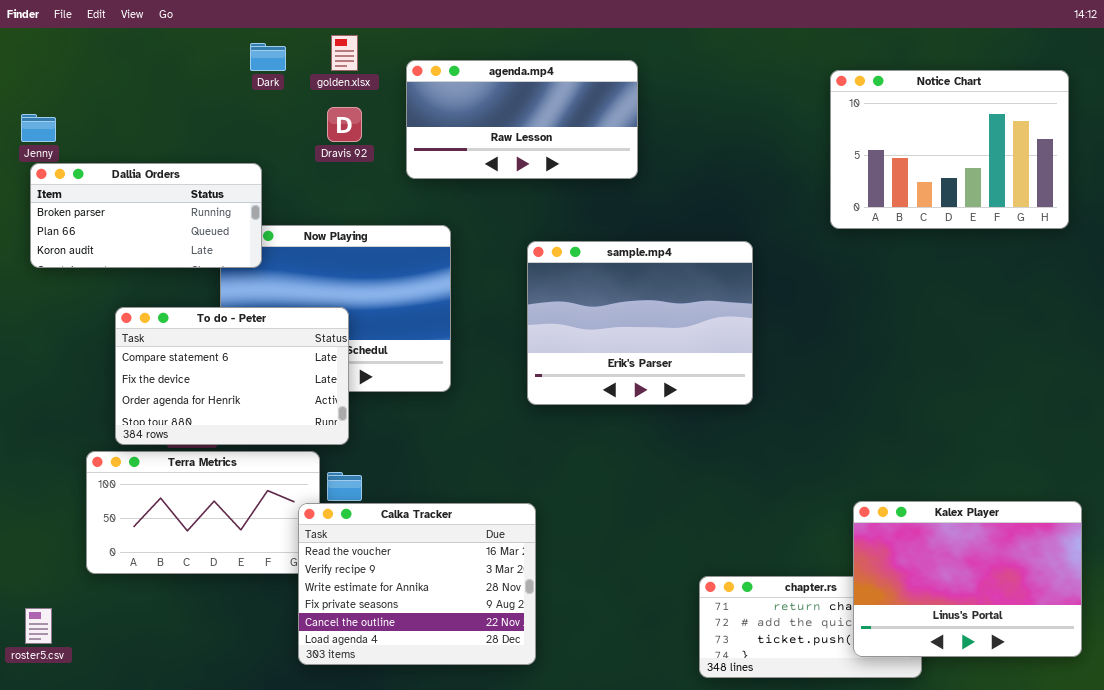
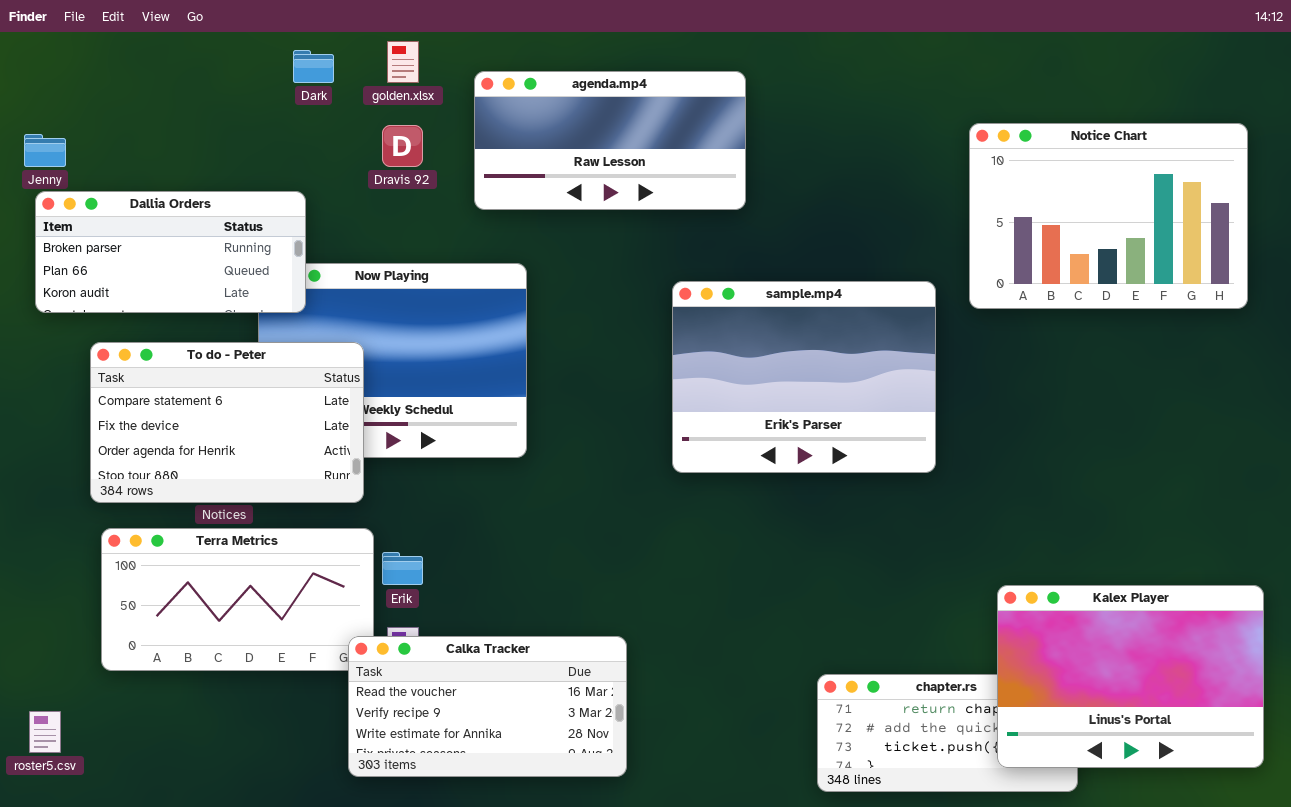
Notice Chart: [830,70,1069,229] -> [969,123,1248,309], moved
sample.mp4: [527,241,753,405] -> [672,281,936,473], moved
To do - Peter: [115,307,349,445] -> [90,342,364,503], moved
Calka Tracker: [298,503,536,665] -> [348,636,627,777], resized

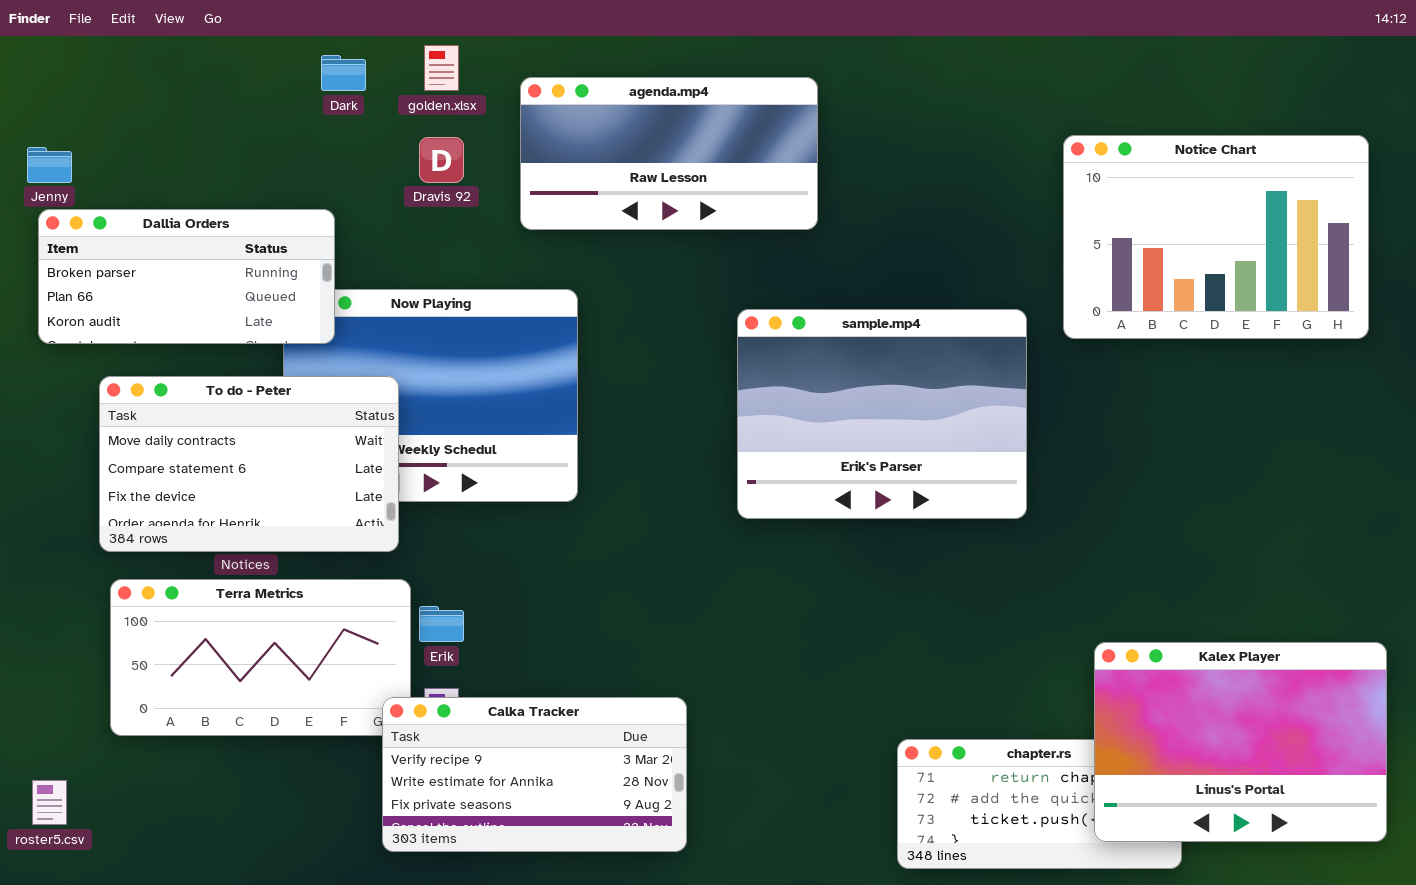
To do - Peter: [90,342,364,503] -> [99,376,399,552], scrolled up 1 row
Calka Tracker: [348,636,627,777] -> [382,697,687,852], scrolled down 1 row

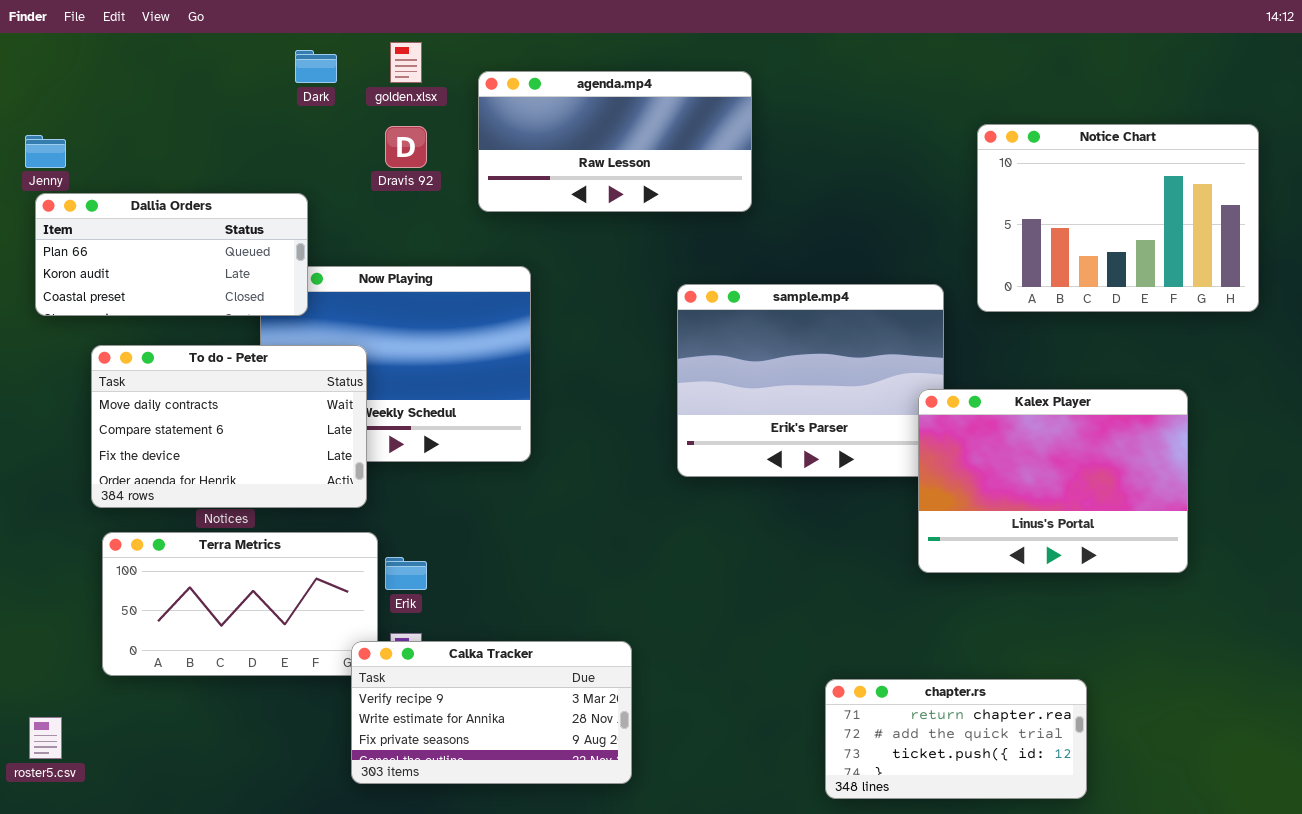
Dallia Orders: [38,209,335,344] -> [35,193,308,316], scrolled down 1 row
Kalex Player: [1094,642,1387,842] -> [918,389,1188,573], moved

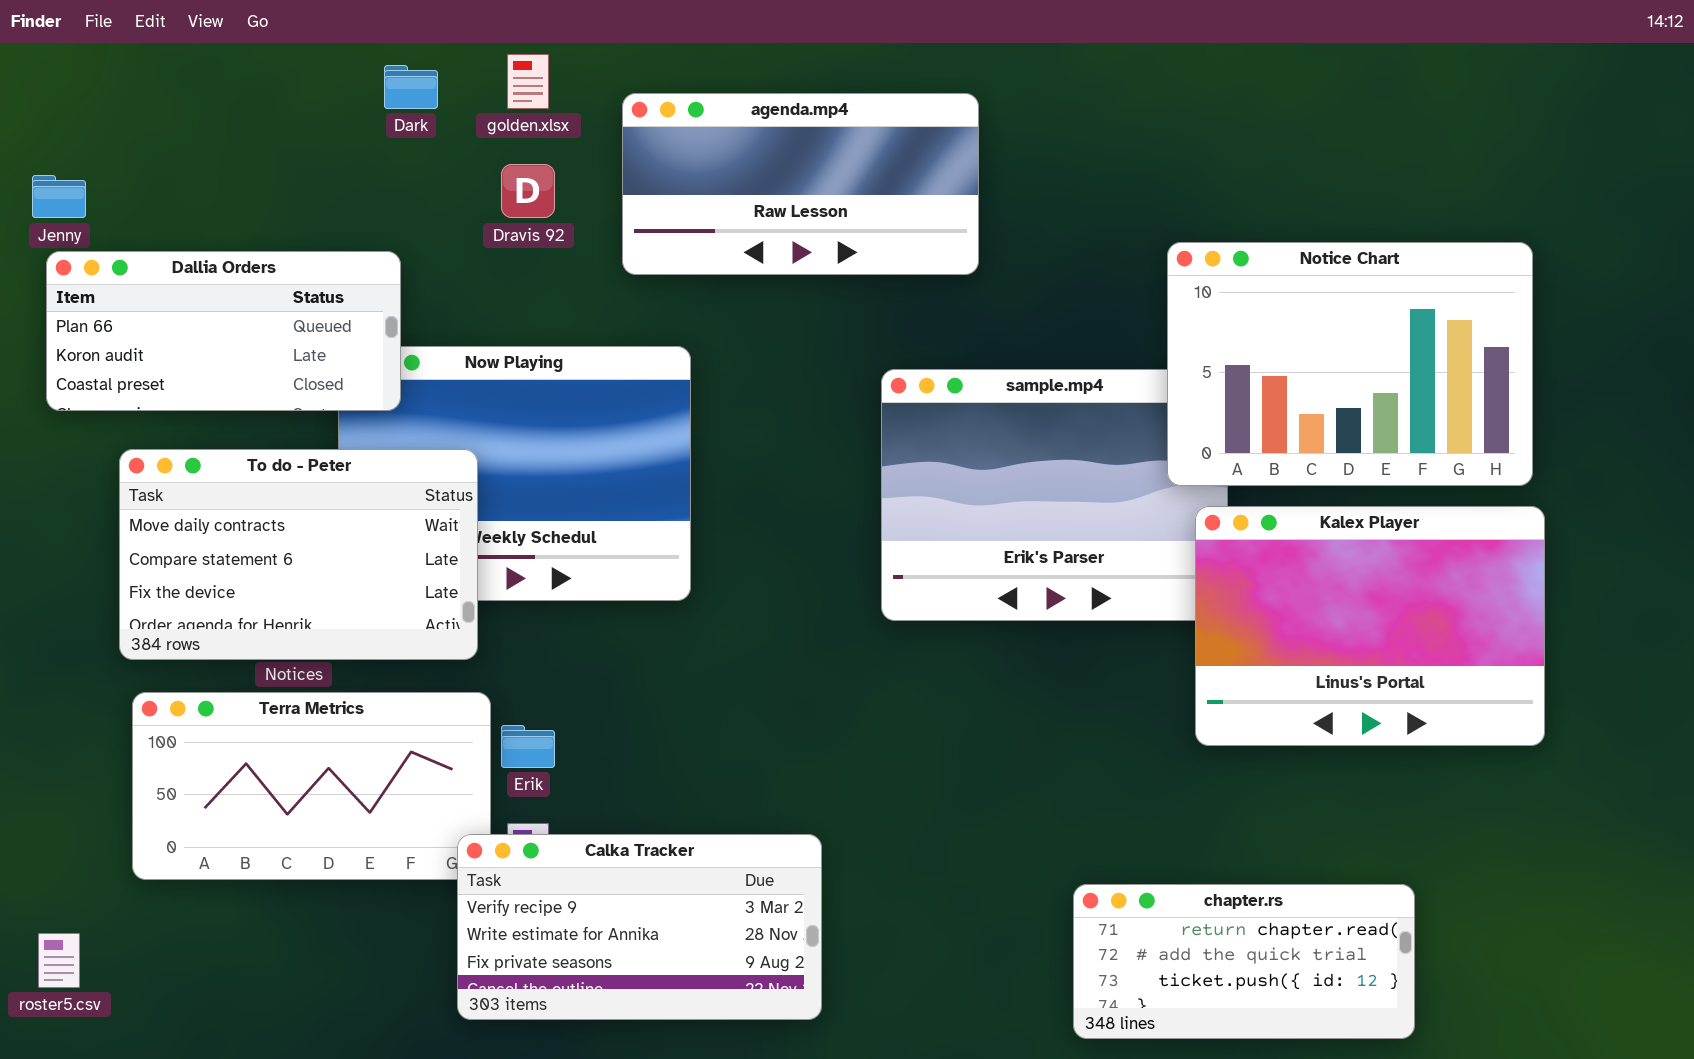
Notice Chart: [977,124,1259,312] -> [1167,242,1533,486], moved

